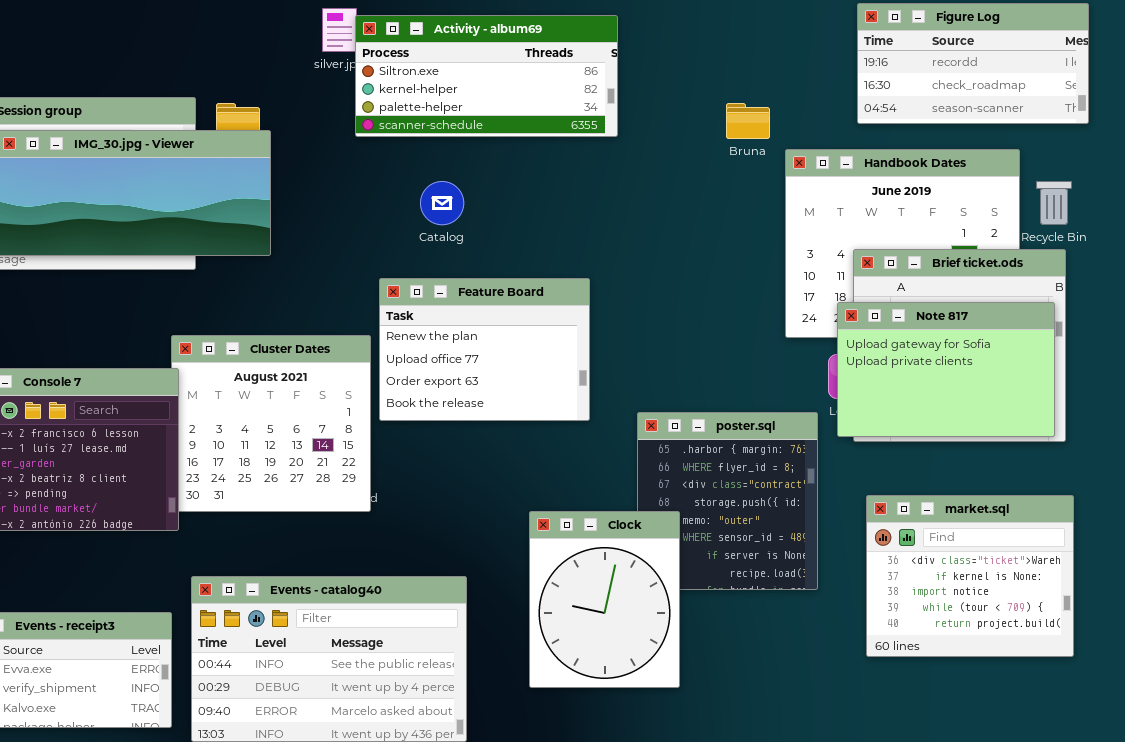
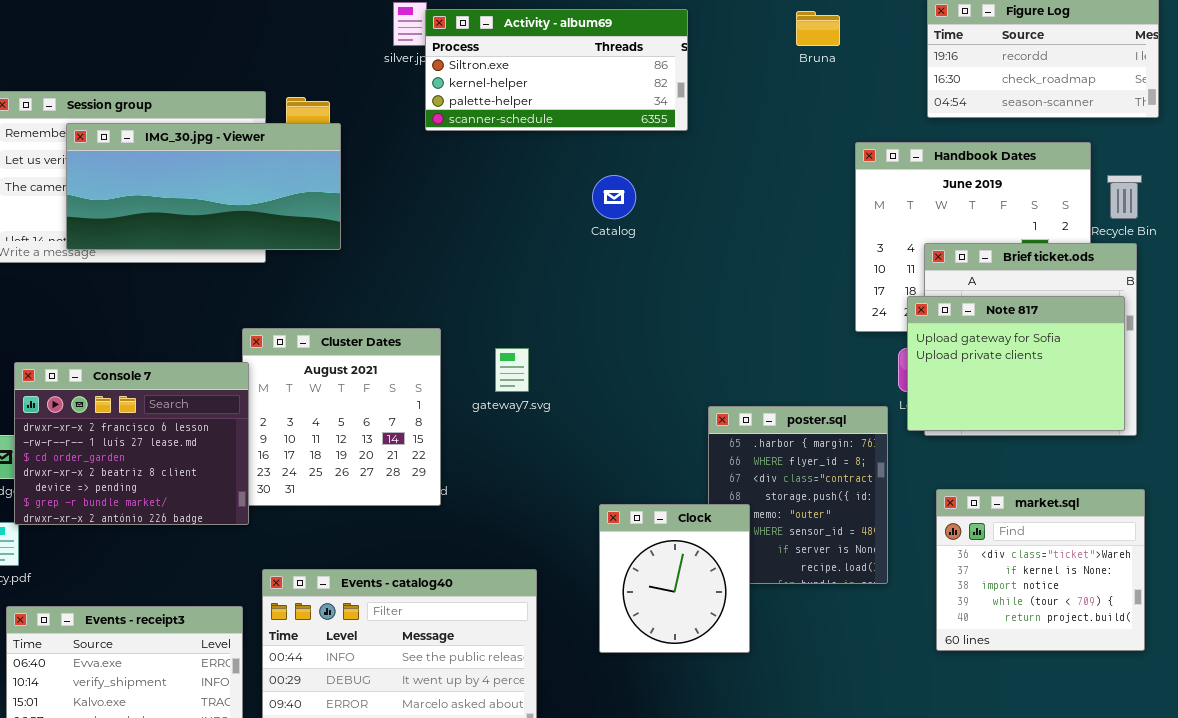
Bruna: [726,103,770,139] -> [796,11,840,46], moved
Catalog: [420,181,464,225] -> [592,175,636,219], moved
Feature Board: [379,278,590,421] -> none, closed
Clock: [529,511,680,688] -> [599,504,750,653], resized

